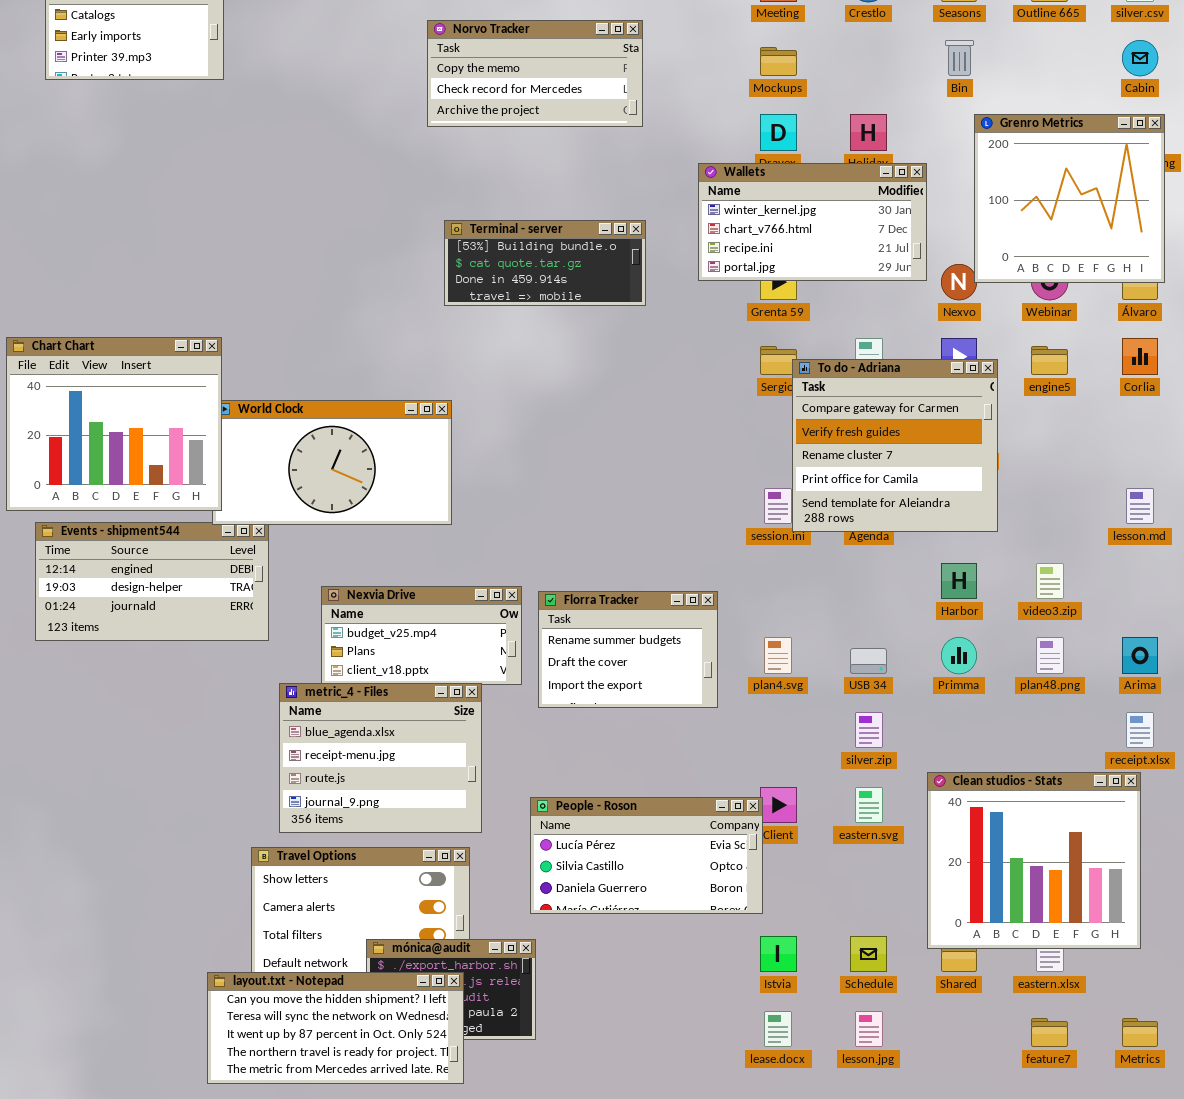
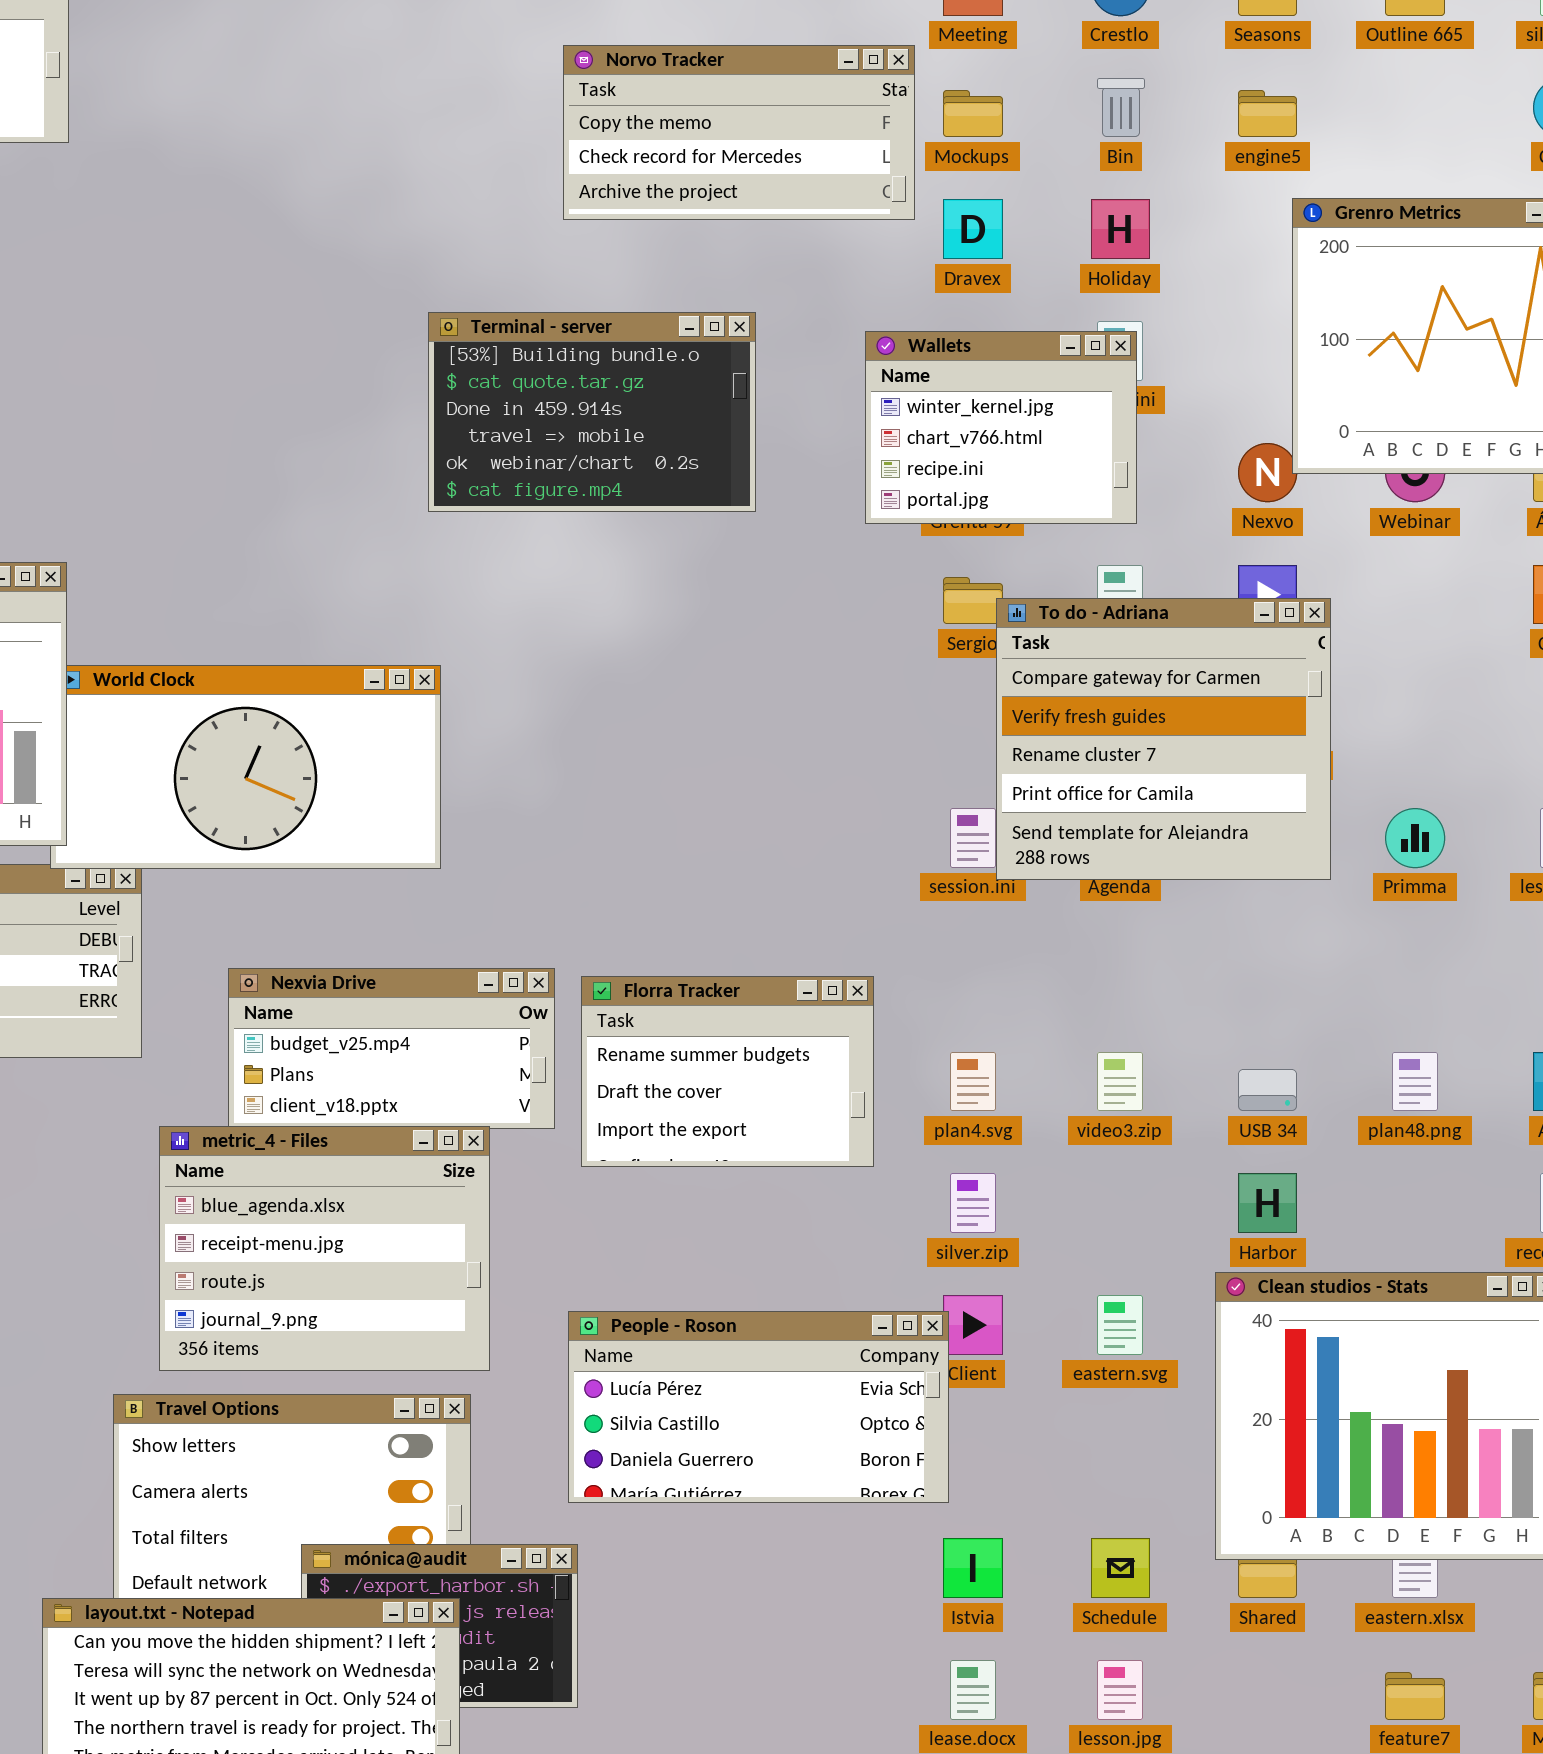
Norvo Tracker: [427,20,643,127] -> [563,45,915,220], moved
Bin: [945,40,974,76] -> [1097,78,1145,137], moved
Wallets: [698,163,927,281] -> [865,331,1137,524], moved, resized
Terminal - server: [444,220,646,306] -> [428,312,756,512], resized
engine5: [1031,346,1068,375] -> [1238,90,1297,137], moved
Harbor: [941,563,977,599] -> [1238,1173,1297,1233], moved
video3.zip: [1036,563,1064,599] -> [1097,1052,1143,1111], moved
Primma: [941,637,977,674] -> [1385,808,1445,868], moved
USB 34: [850,648,887,674] -> [1238,1069,1297,1111], moved
silver.zip: [855,712,883,748] -> [950,1173,996,1233], moved

